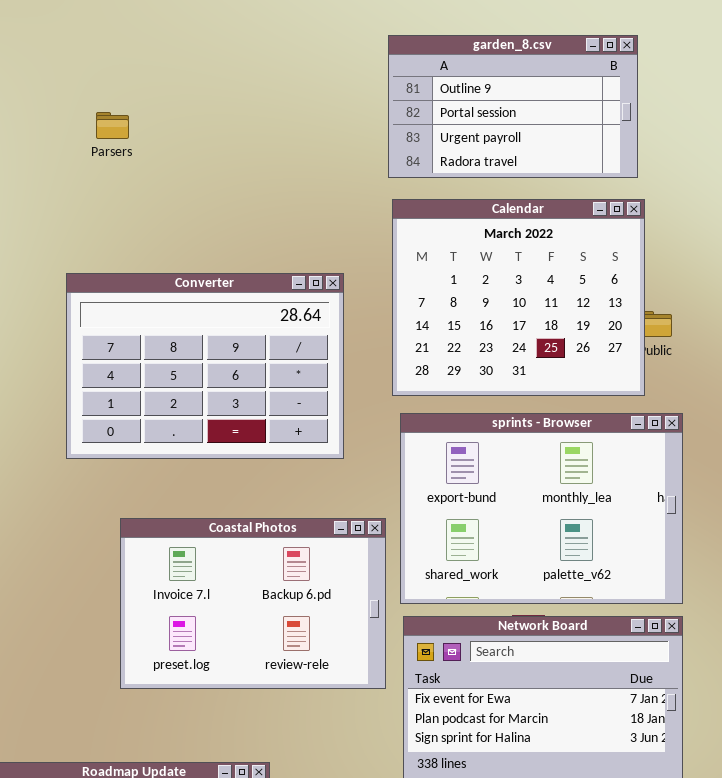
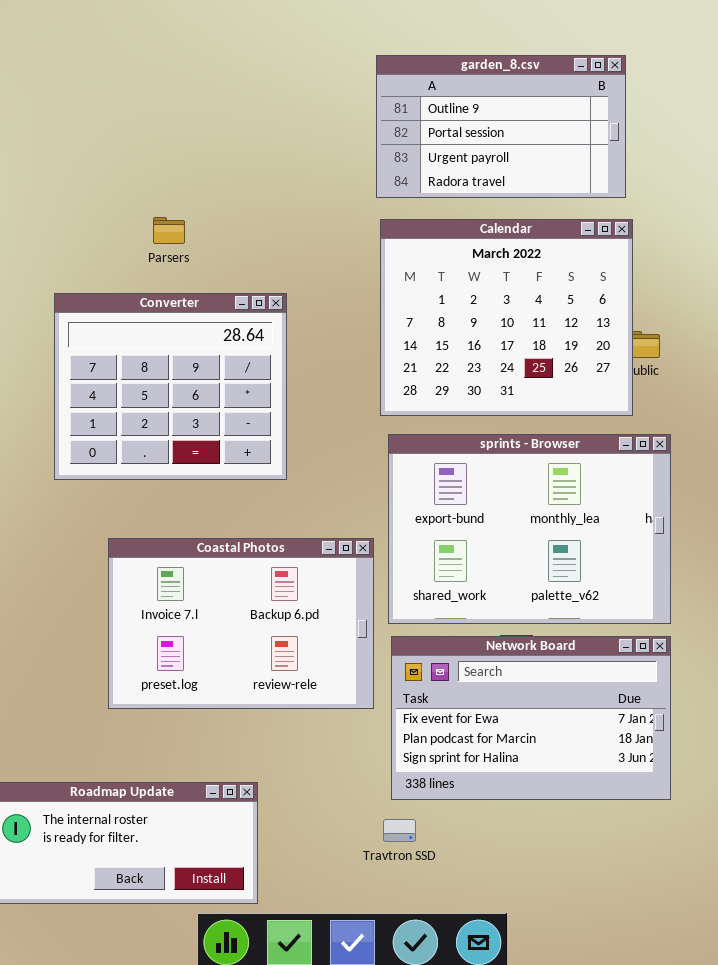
Parsers: [96,112,129,139] -> [153,217,185,244], moved
Converter: [66,273,344,459] -> [54,293,287,480], resized

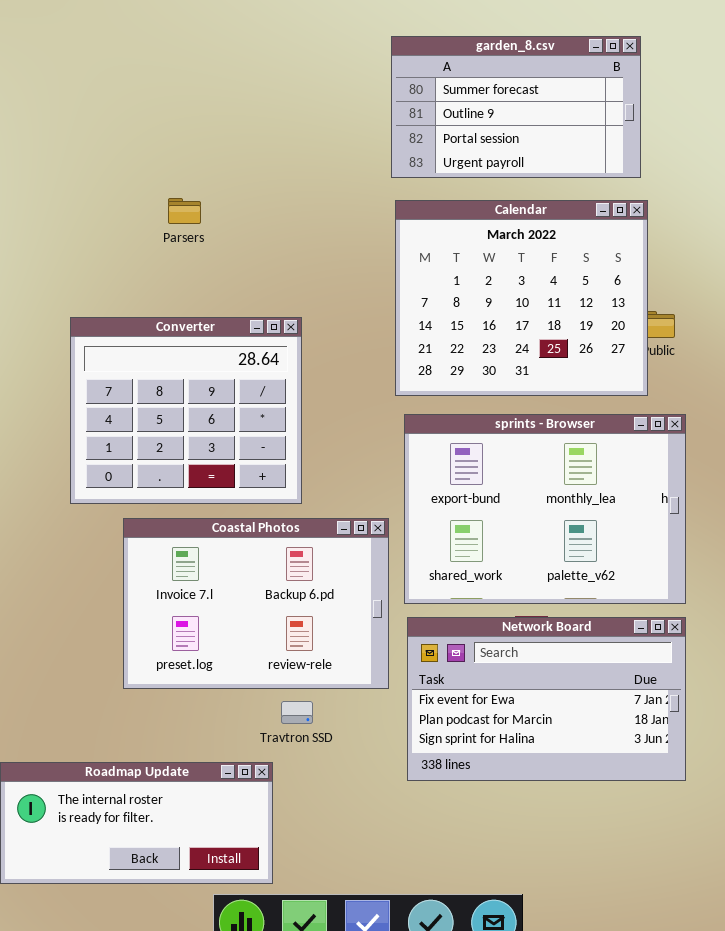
garden_8.csv: [376,55,626,198] -> [391,36,641,178], scrolled up 1 row
Converter: [54,293,287,480] -> [70,317,302,504], moved
Travtron SSD: [383,819,416,842] -> [281,701,313,724], moved

